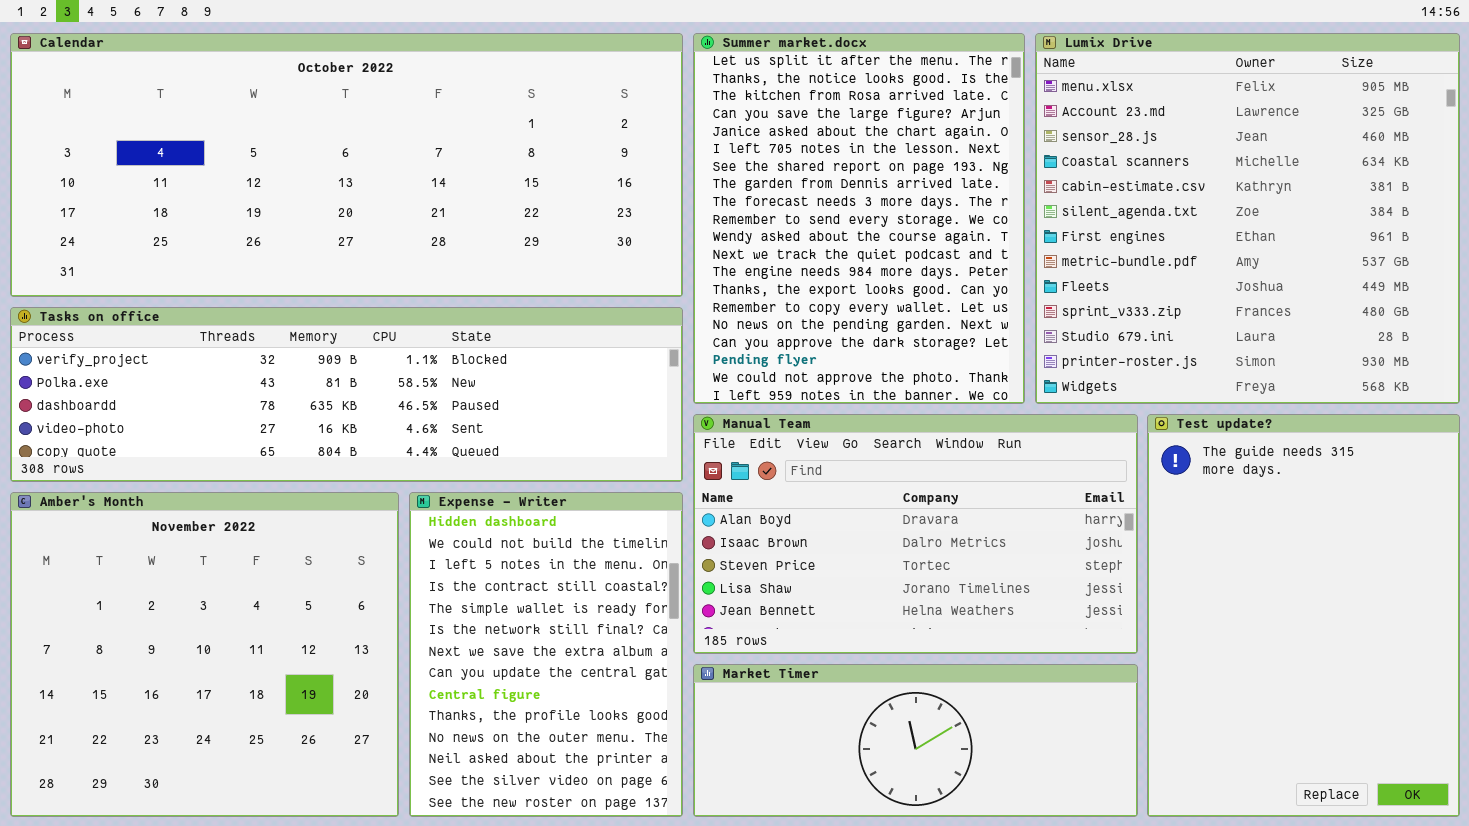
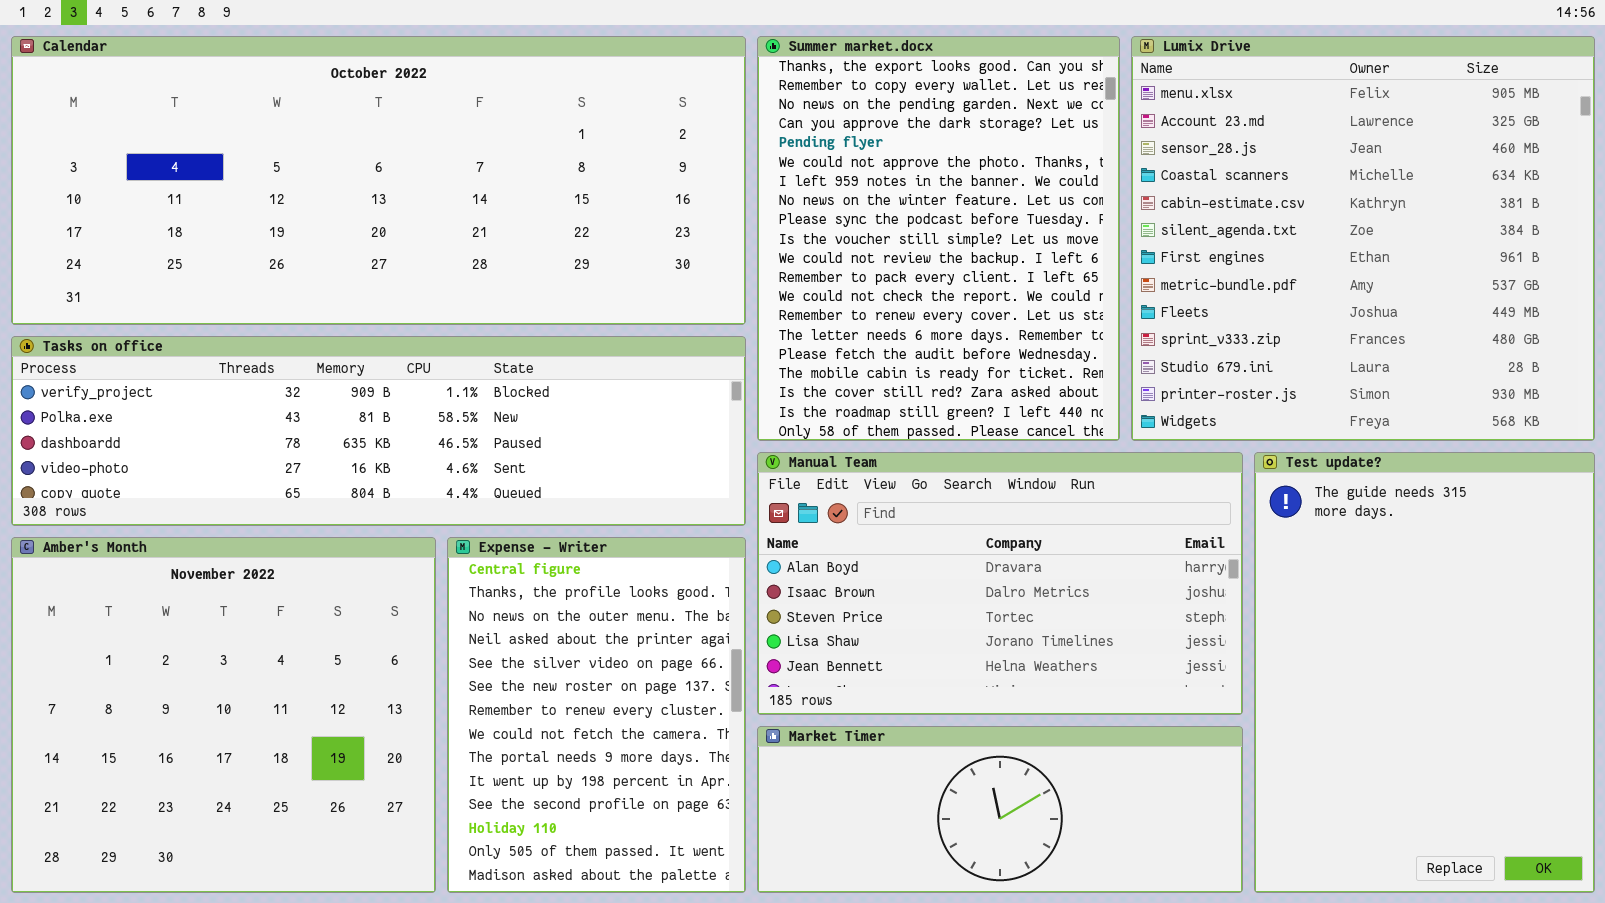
Summer market.docx: [693,33,1025,404] -> [757,36,1120,441], scrolled down 13 rows
Expense - Writer: [409,492,683,817] -> [447,537,746,893], scrolled down 8 rows

